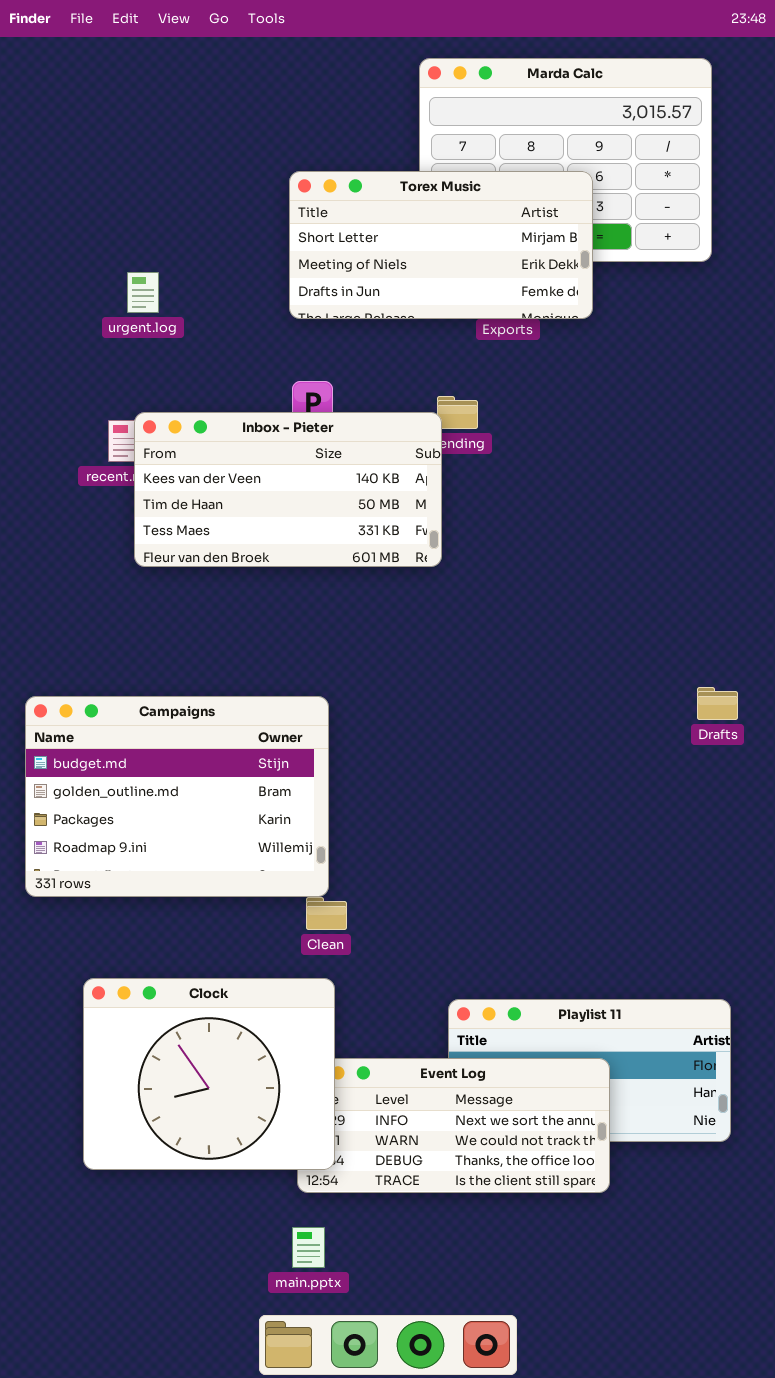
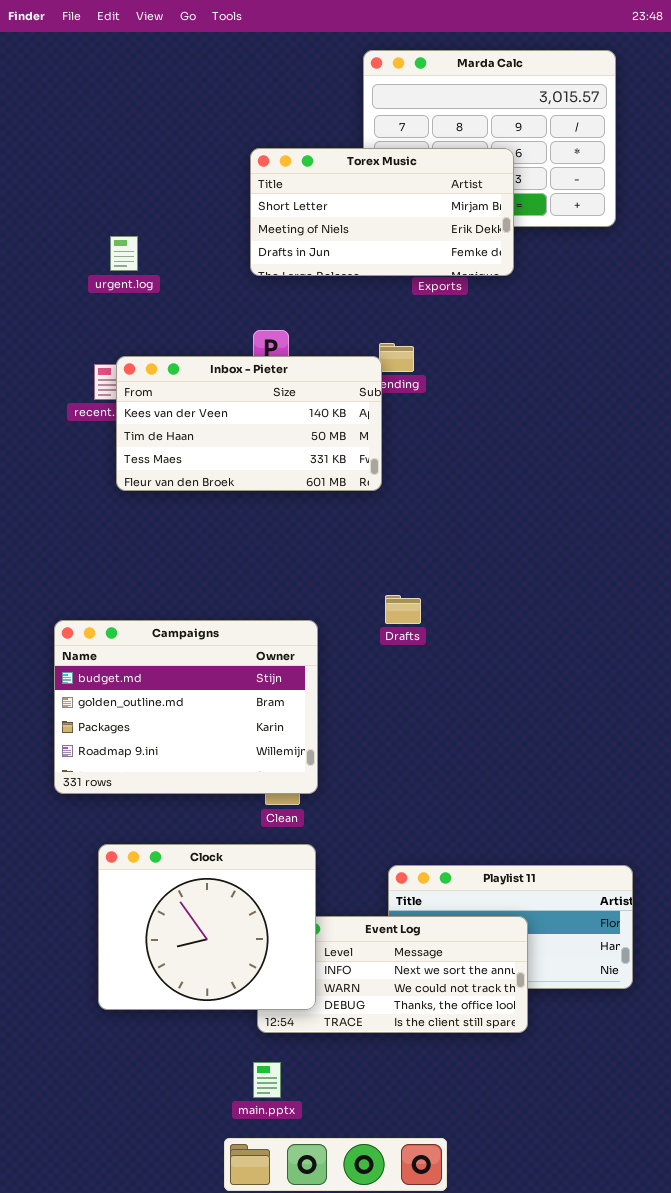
Drafts: [697,687,738,720] -> [385,595,421,624], moved
Campaigns: [25,696,329,897] -> [54,620,318,794], moved
Clock: [83,978,335,1170] -> [98,844,316,1010], moved

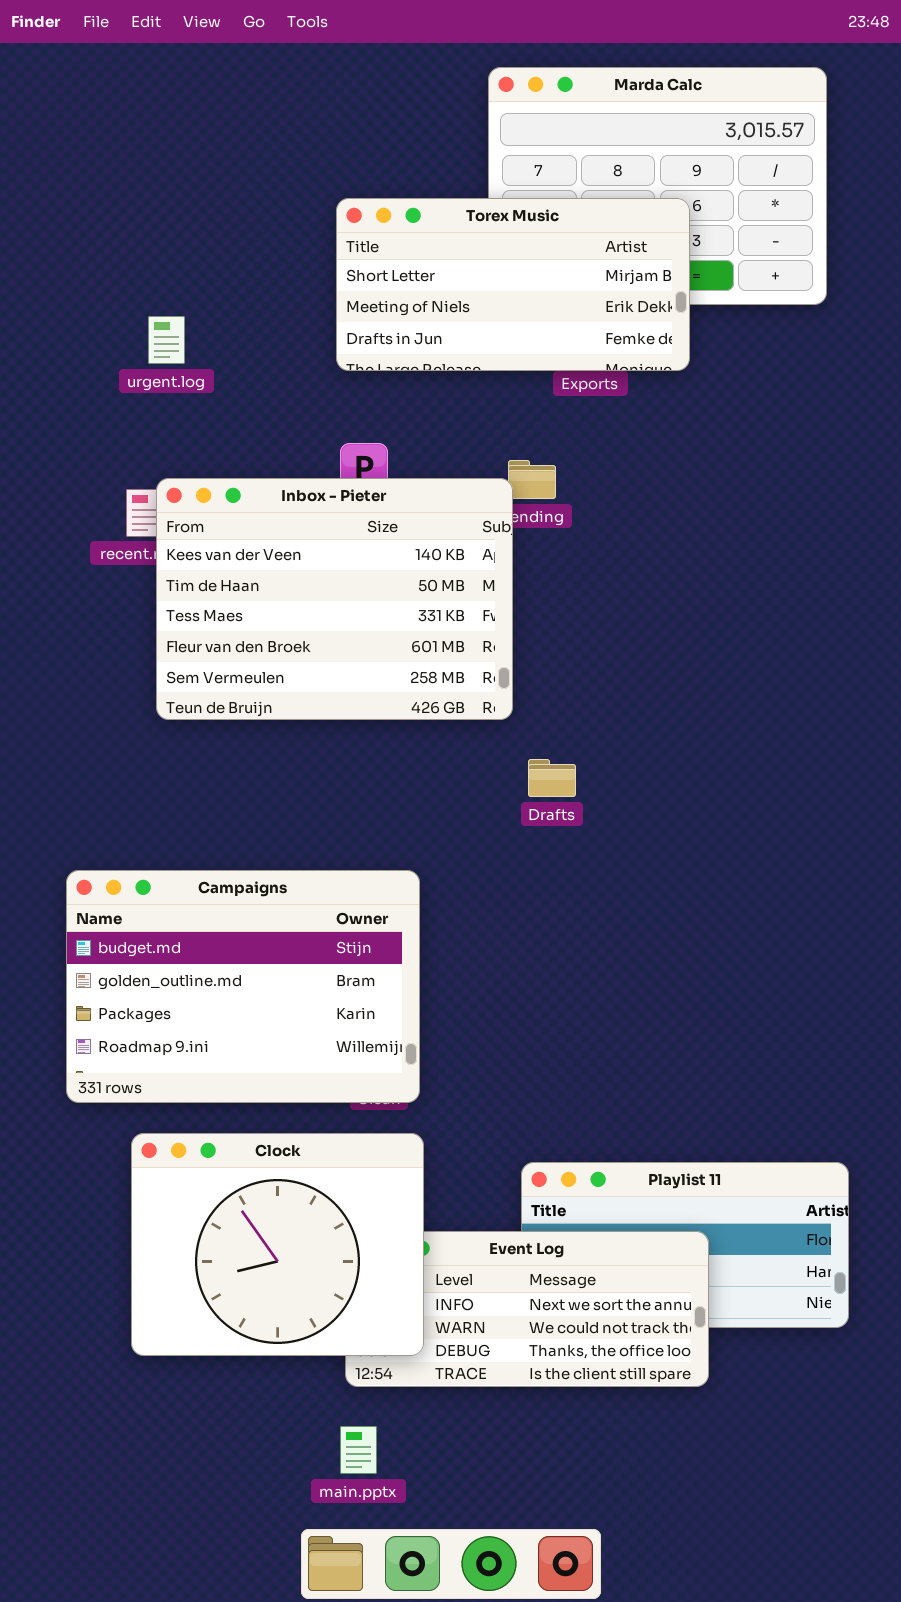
Inbox - Pieter: [116,356,382,491] -> [156,478,513,720], resized
Drafts: [385,595,421,624] -> [528,759,576,797], moved
Campaigns: [54,620,318,794] -> [66,870,420,1103], moved

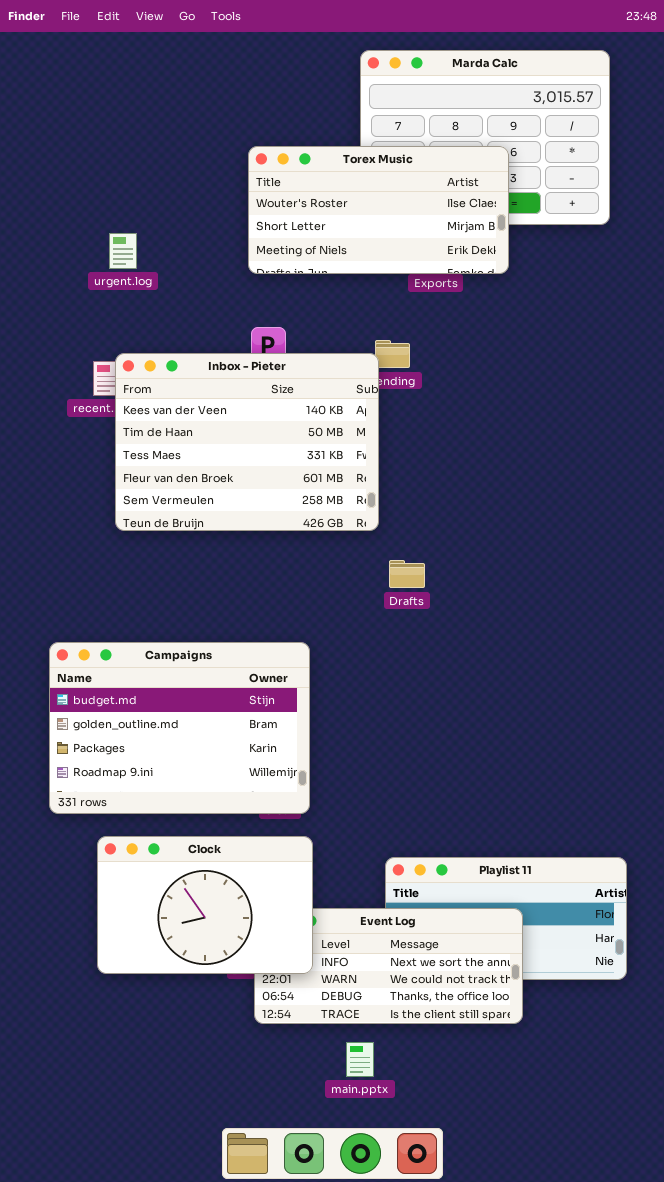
Torex Music: [336,198,690,371] -> [248,146,509,274], scrolled up 1 row
Clock: [131,1133,424,1356] -> [97,836,313,974], resized
main.pptx: [340,1426,377,1474] -> [346,1042,374,1077], moved

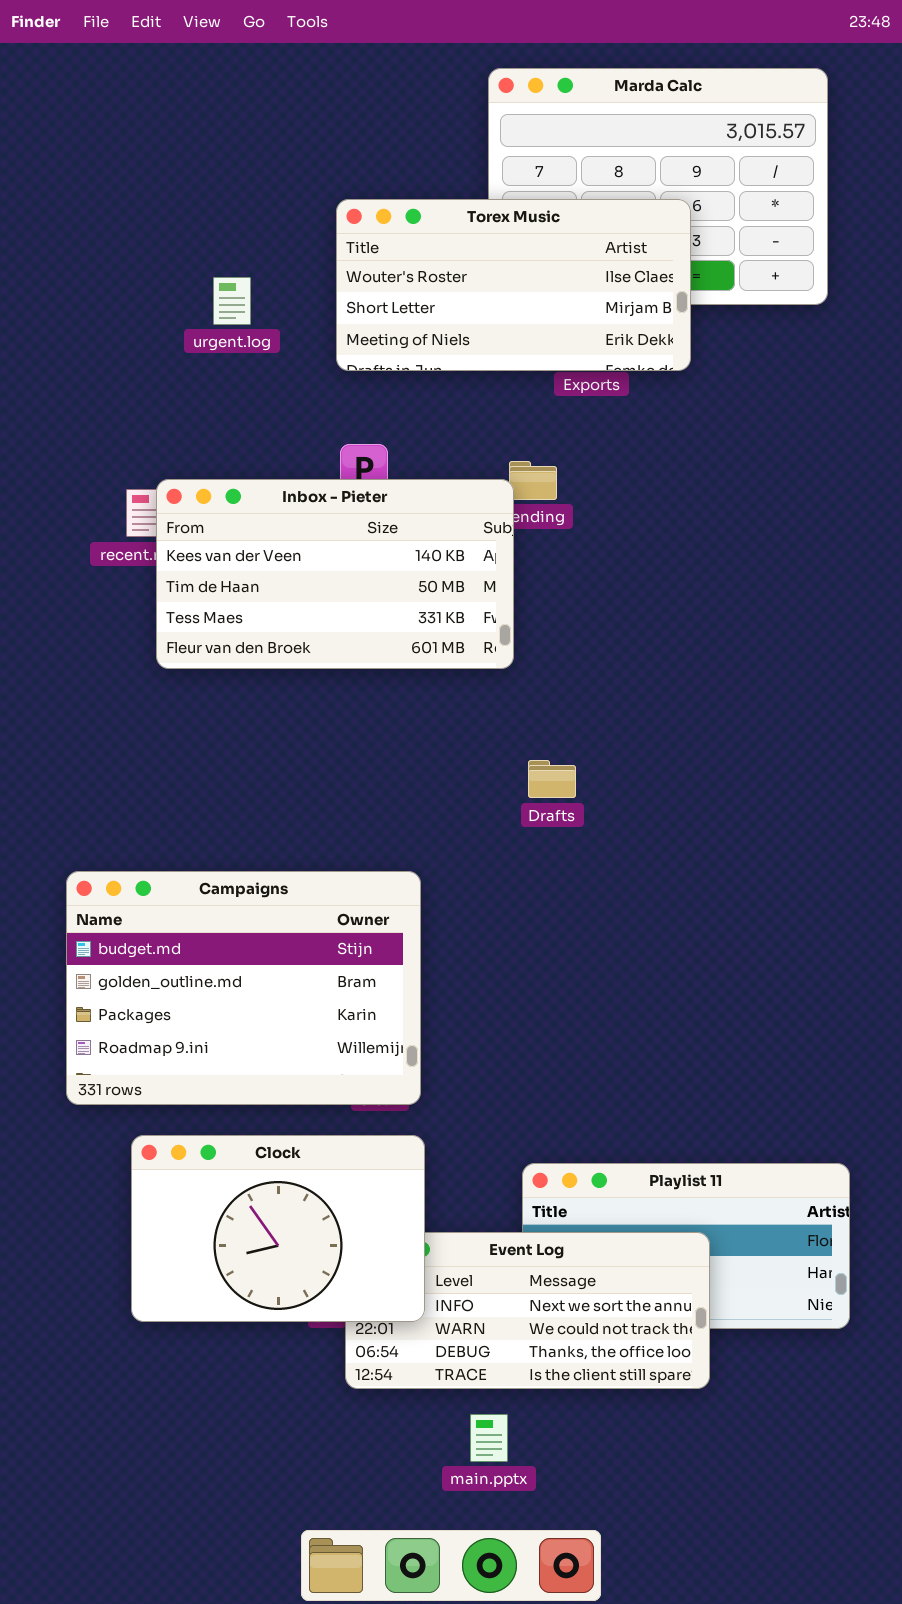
urgent.log: [109,233,137,269] -> [213,277,251,325], moved
Inbox - Pieter: [115,353,379,531] -> [156,479,514,669], resized

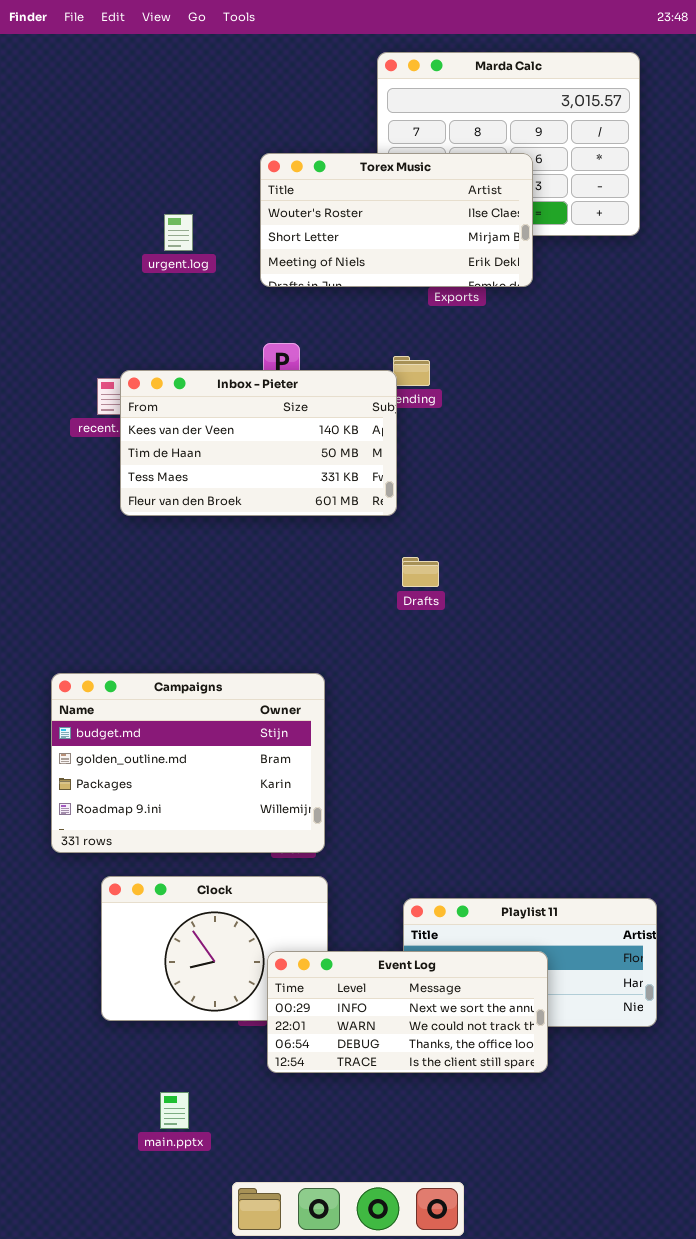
Drafts: [528,760,576,798] -> [402,557,439,587], moved
Event Log: [345,1232,710,1389] -> [267,951,548,1073], raised
main.pptx: [470,1414,508,1462] -> [160,1092,189,1129], moved

